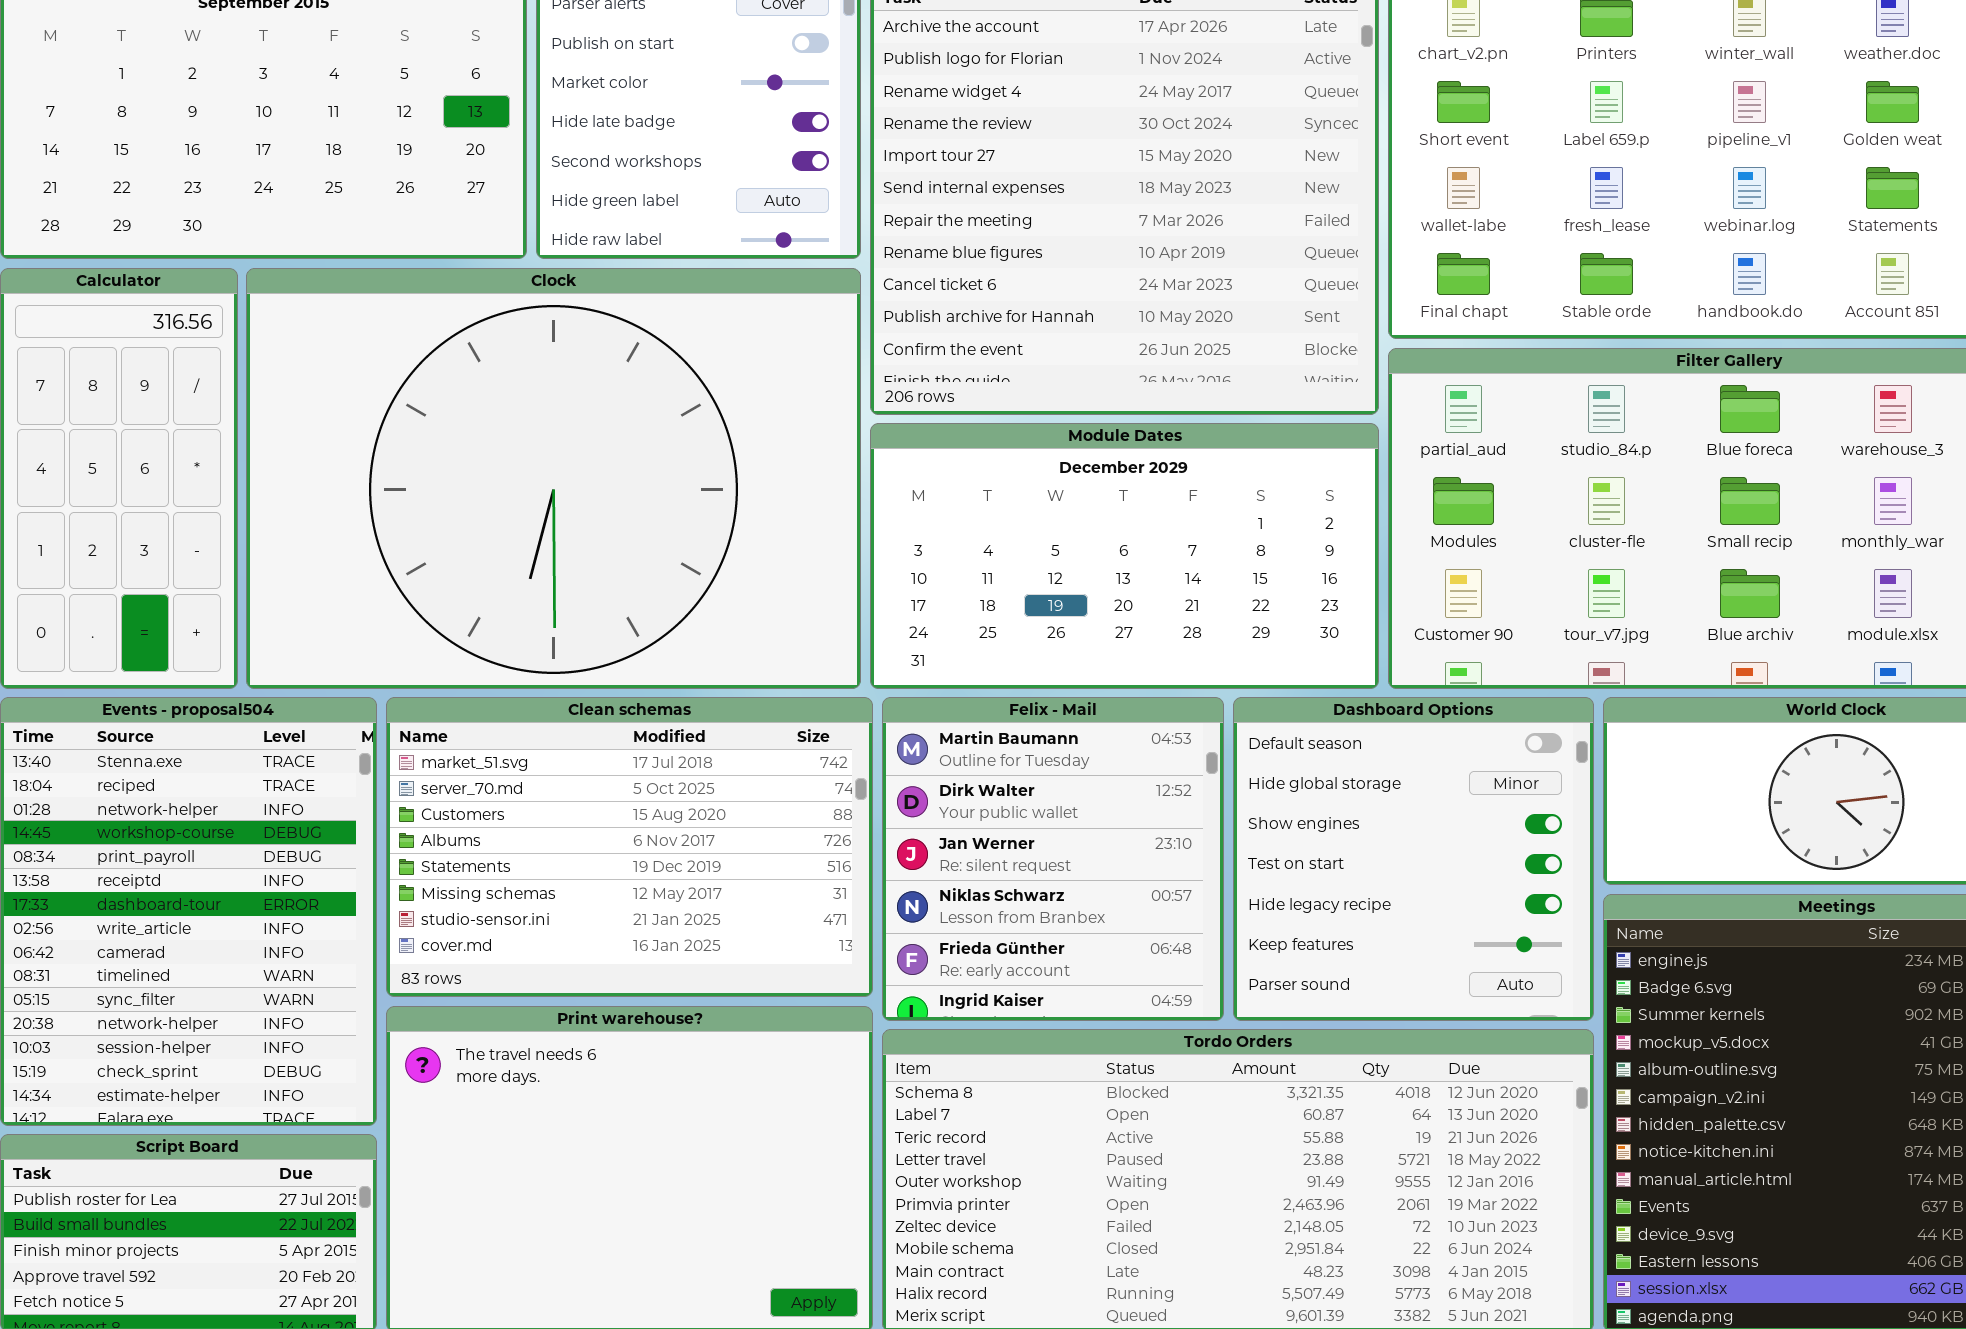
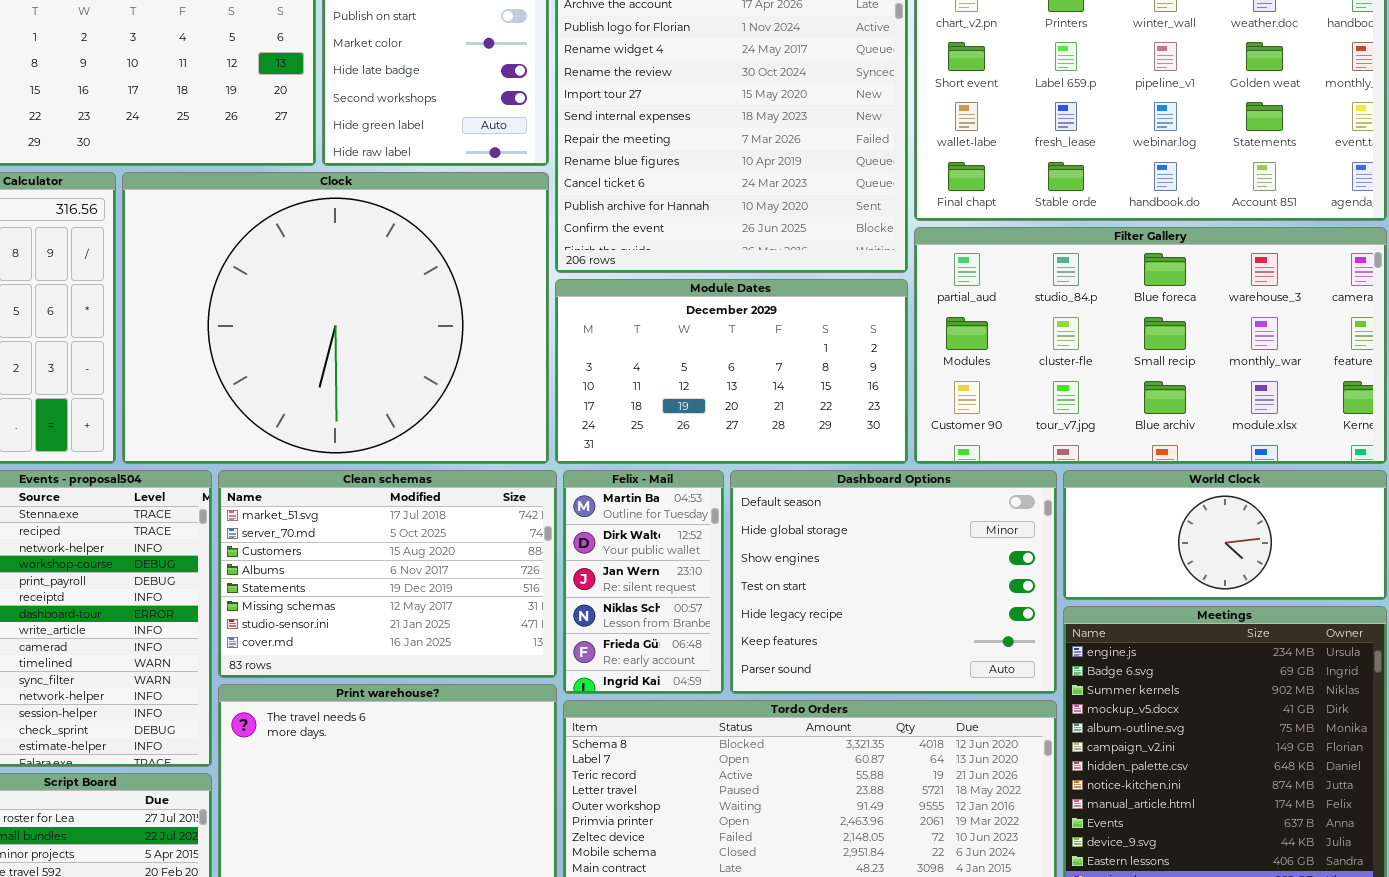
Felix - Mail: [882,697,1224,1021] -> [563,470,724,694], resized
Dashboard Options: [1233,697,1594,1021] -> [730,470,1057,694], resized

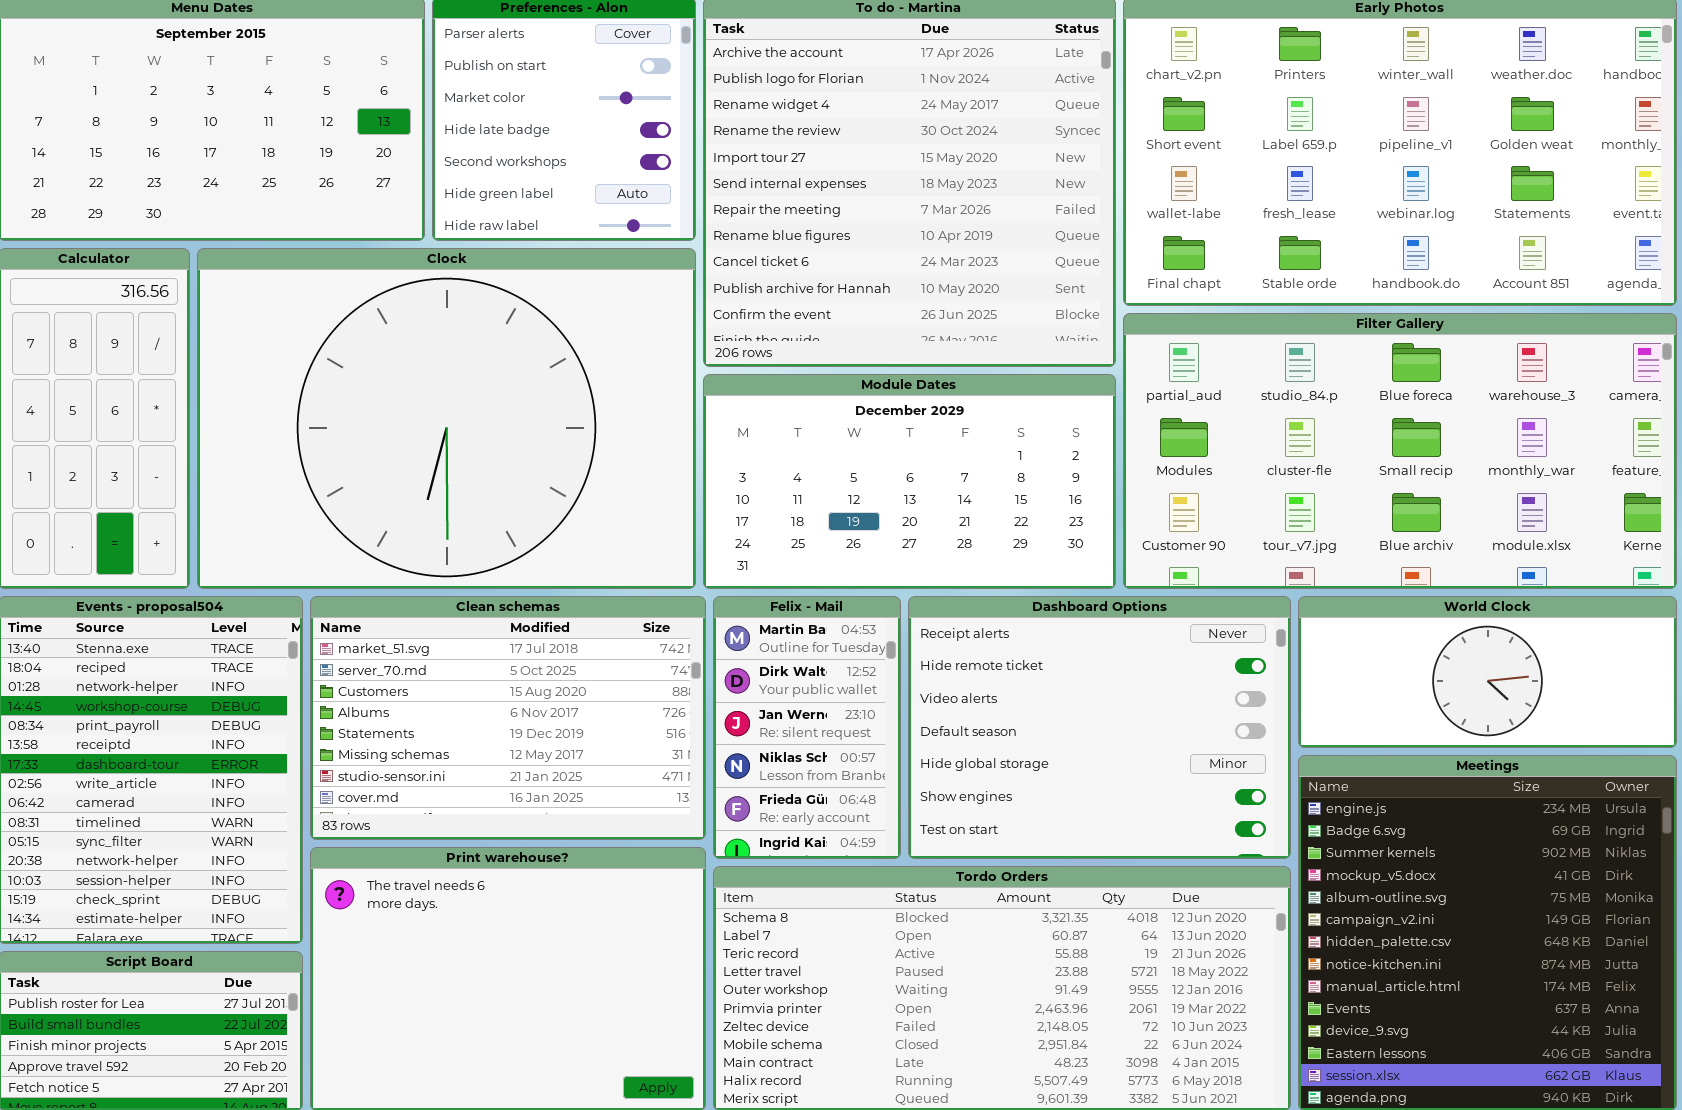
Dashboard Options: [730,470,1057,694] -> [908,596,1291,859], scrolled up 3 rows

